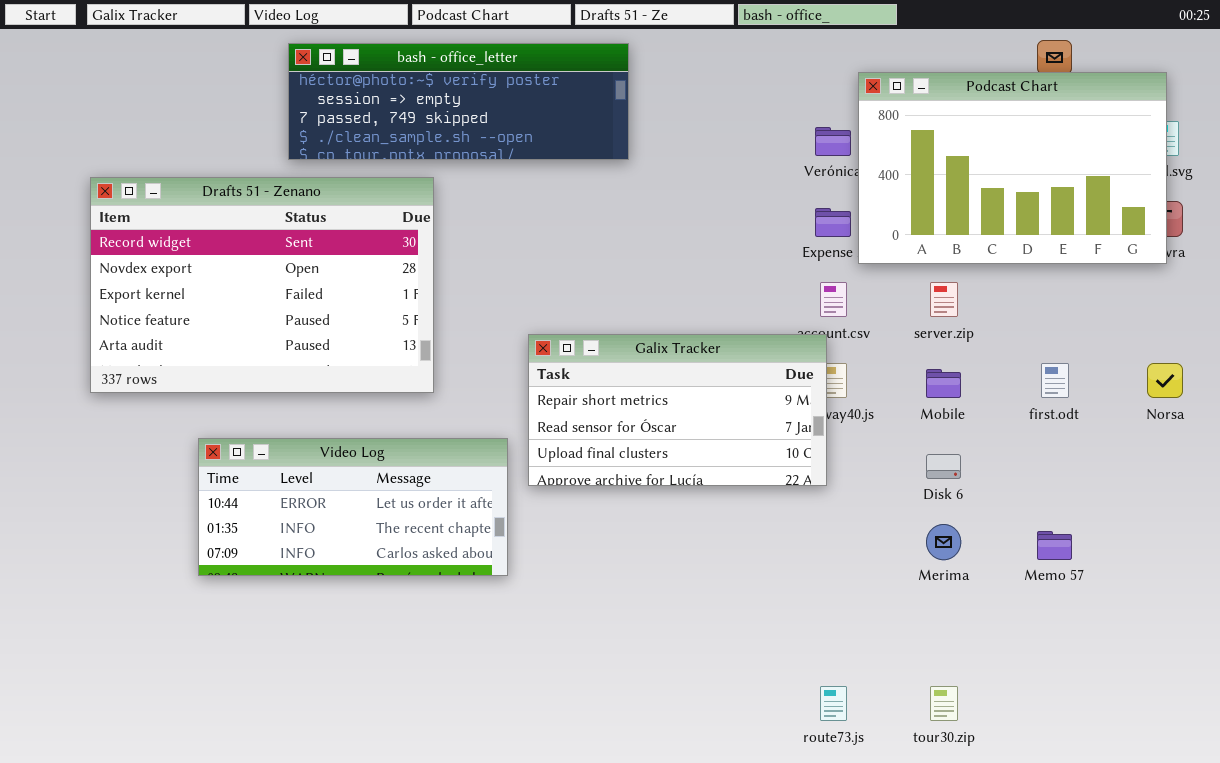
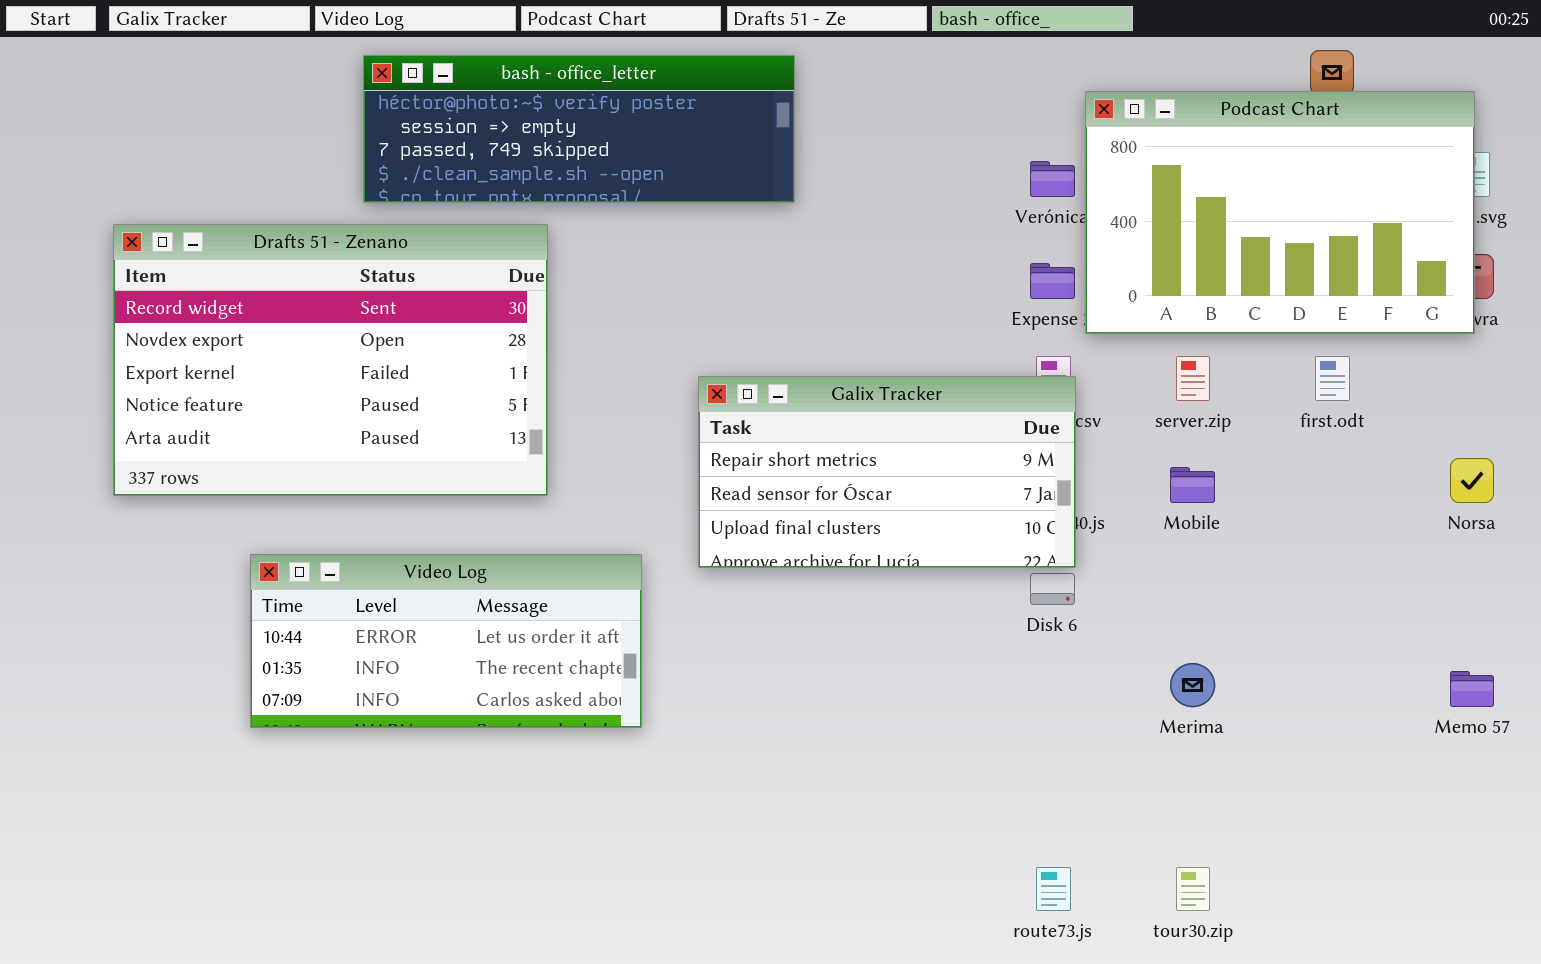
Galix Tracker: [528,334,827,486] -> [698,376,1076,568], moved
first.odt: [1041,363,1069,398] -> [1315,356,1350,401], moved
Disk 6: [926,454,961,479] -> [1030,573,1075,605], moved
Memo 57: [1037,531,1072,560] -> [1450,671,1494,707], moved

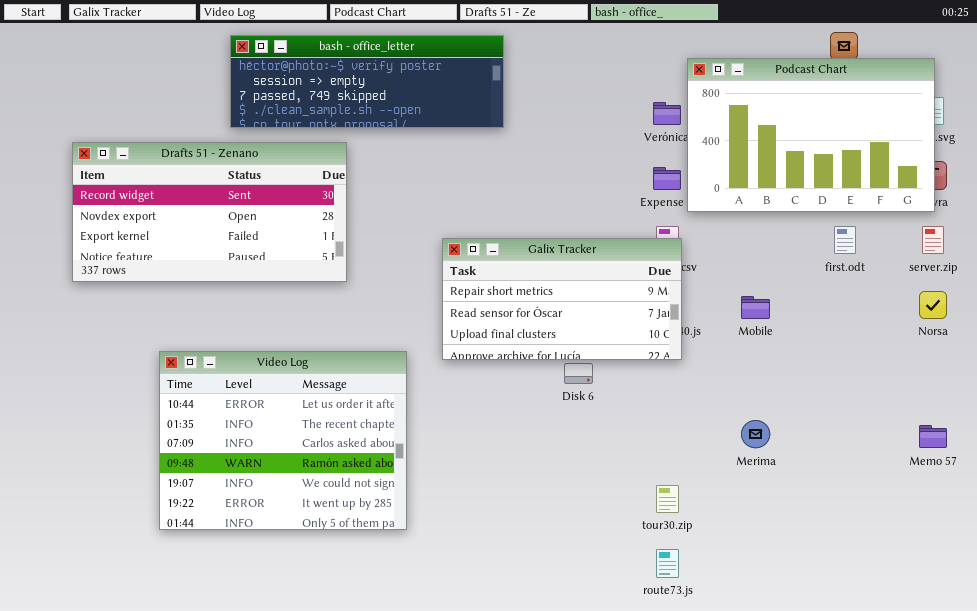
Drafts 51 - Zenano: [113,224,548,496] -> [72,142,347,282], resized
server.zip: [1176,356,1210,401] -> [922,226,944,254], moved
Video Log: [250,554,642,728] -> [159,351,407,530], resized
Disk 6: [1030,573,1075,605] -> [564,363,593,384], moved
tour30.zip: [1176,867,1210,911] -> [656,485,679,513], moved

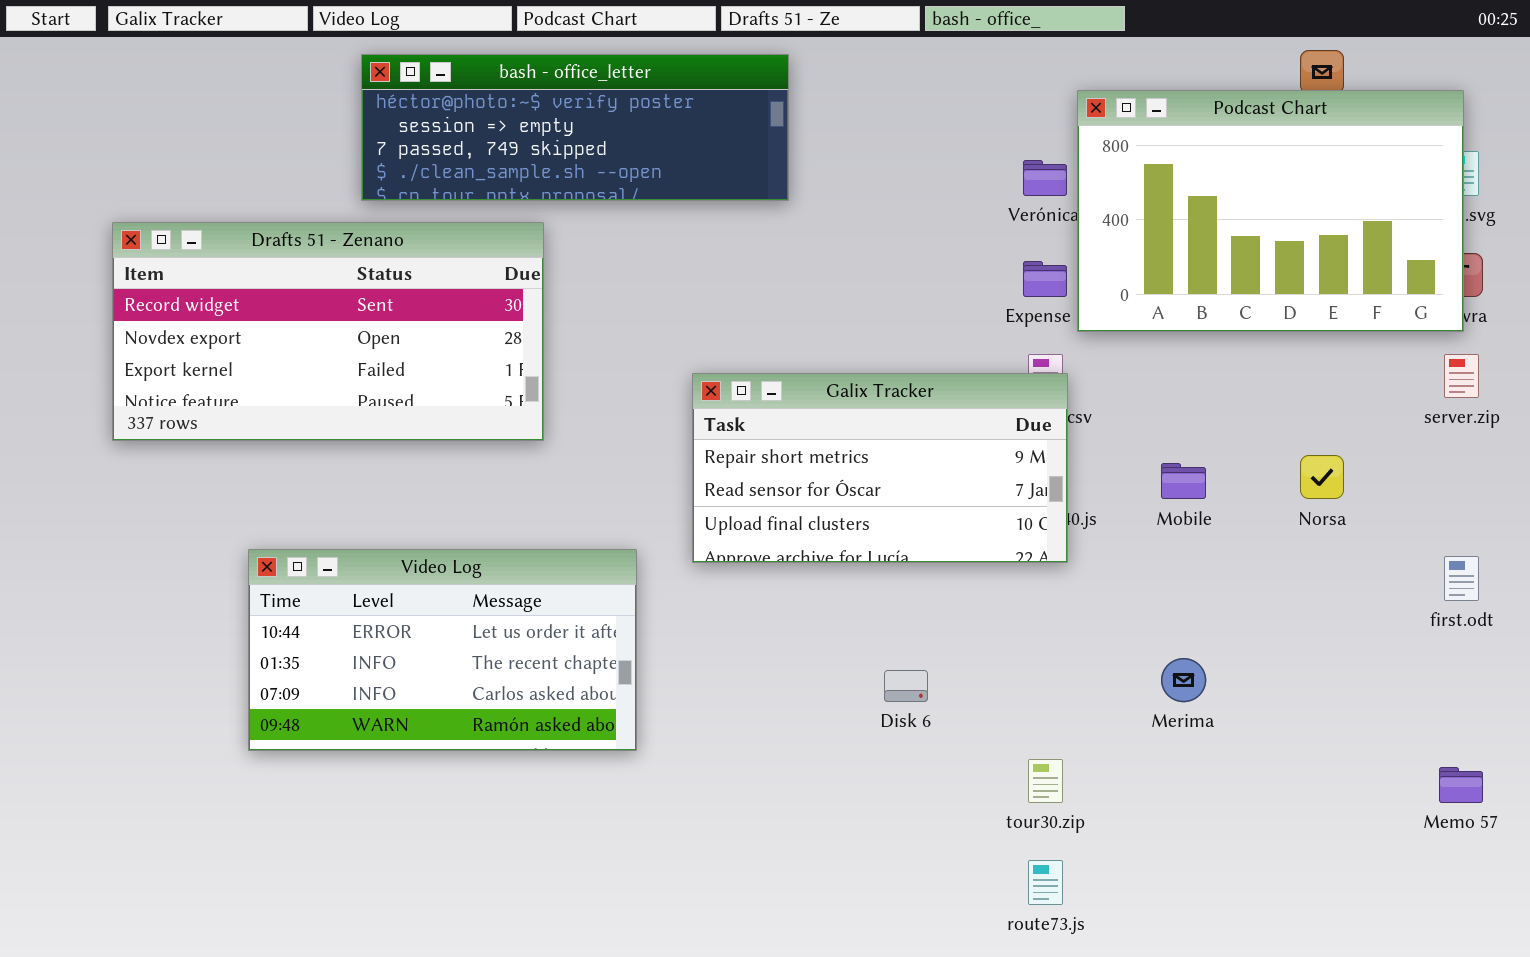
first.odt: [834,226,856,254] -> [1444,556,1479,601], moved
Norsa: [919,291,947,319] -> [1300,455,1344,499], moved
Video Log: [159,351,407,530] -> [248,549,637,751], resized
Disk 6: [564,363,593,384] -> [884,670,928,702], moved
Memo 57: [919,425,947,448] -> [1439,767,1483,803], moved

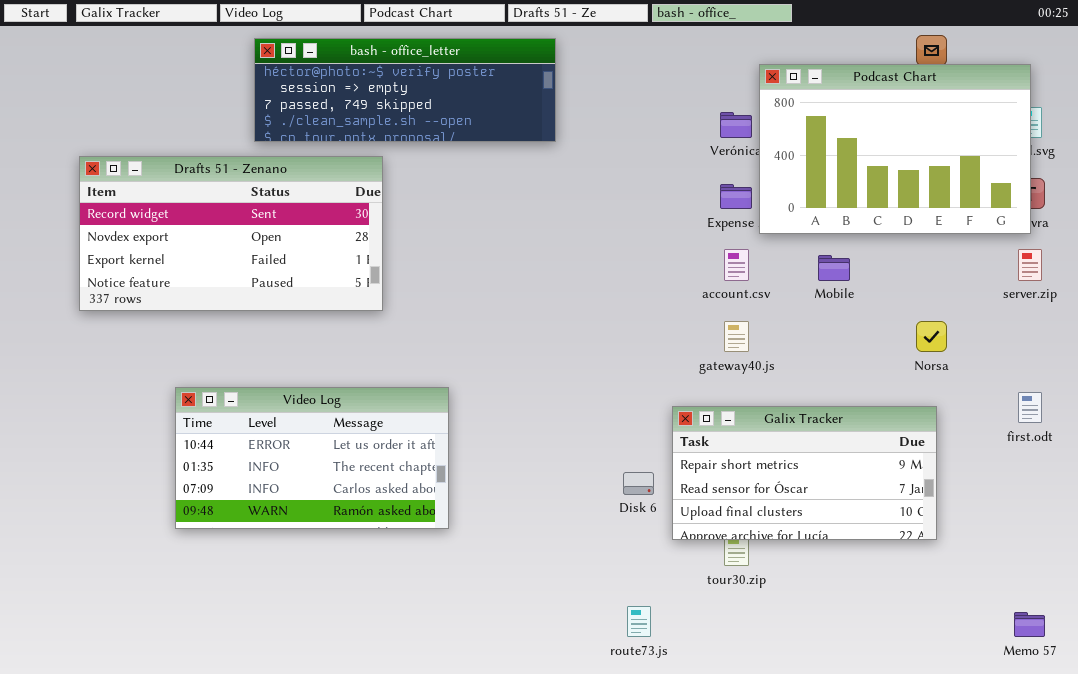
Galix Tracker: [692,373,1068,563] -> [672,406,937,540], moved
Mobile: [1161,463,1206,499] -> [818,255,850,281], moved
Memo 57: [1439,767,1483,803] -> [1014,612,1045,637], moved
route73.js: [1028,860,1063,905] -> [627,606,651,637], moved

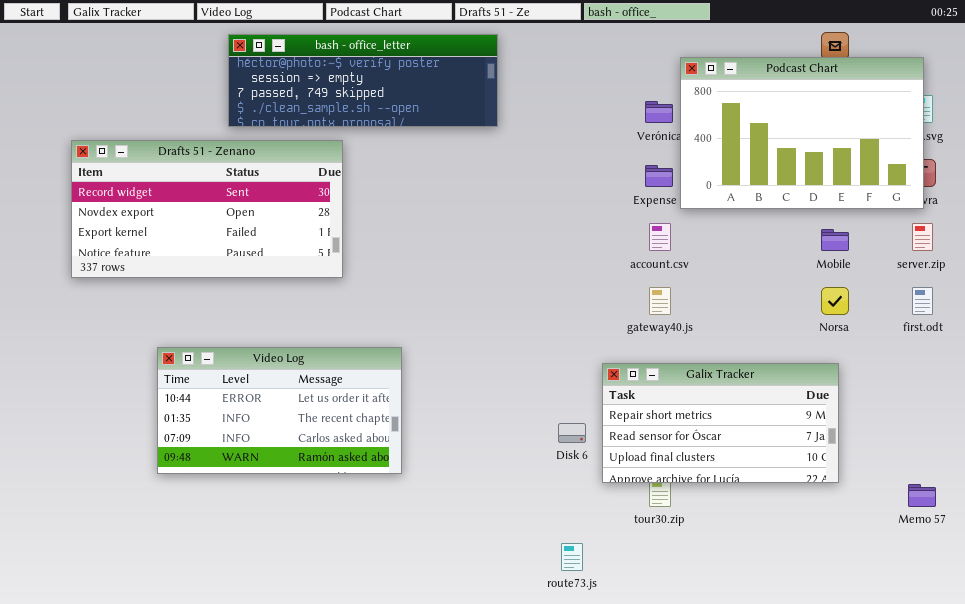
Mobile: [818,255,850,281] -> [821,229,849,251], moved
first.odt: [1018,392,1042,423] -> [912,287,933,315], moved
Memo 57: [1014,612,1045,637] -> [908,484,936,507], moved

